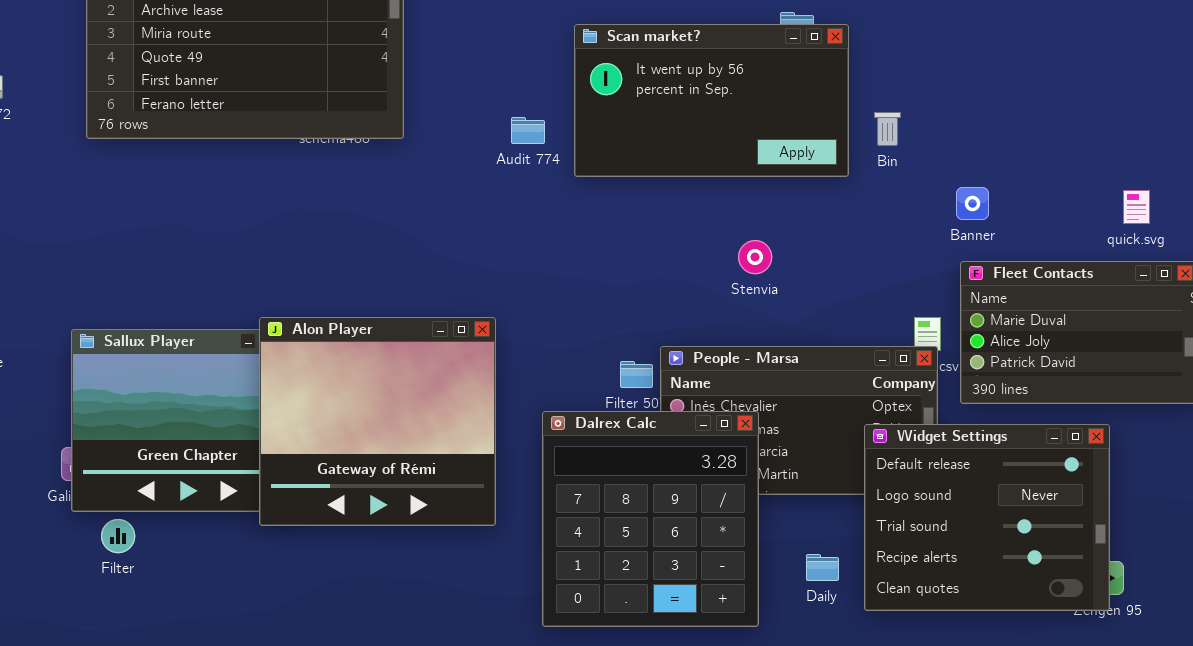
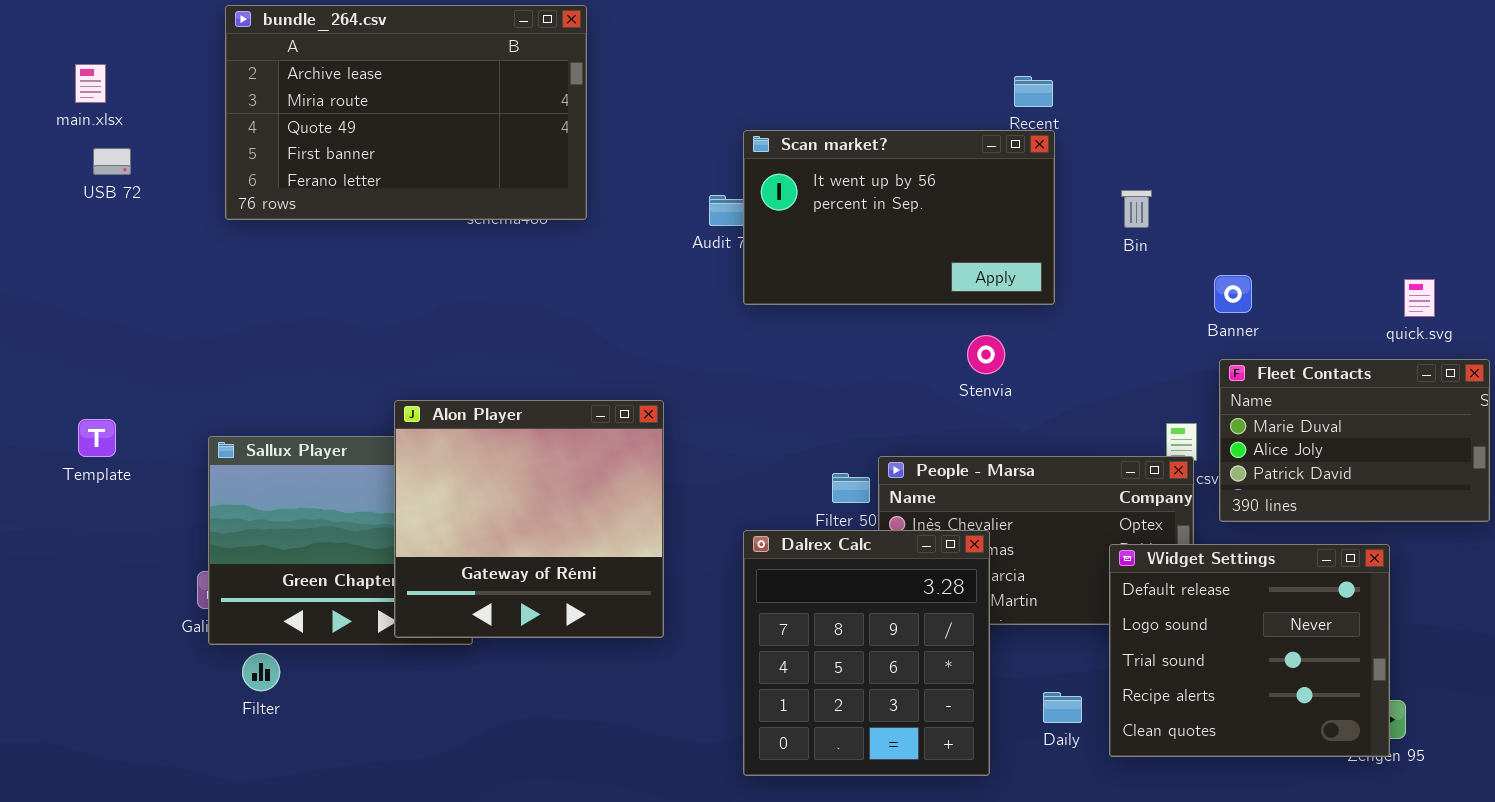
Scan market?: [574,24,849,177] -> [743,130,1055,305], moved
Alon Player: [259,317,496,526] -> [394,400,664,638], moved

